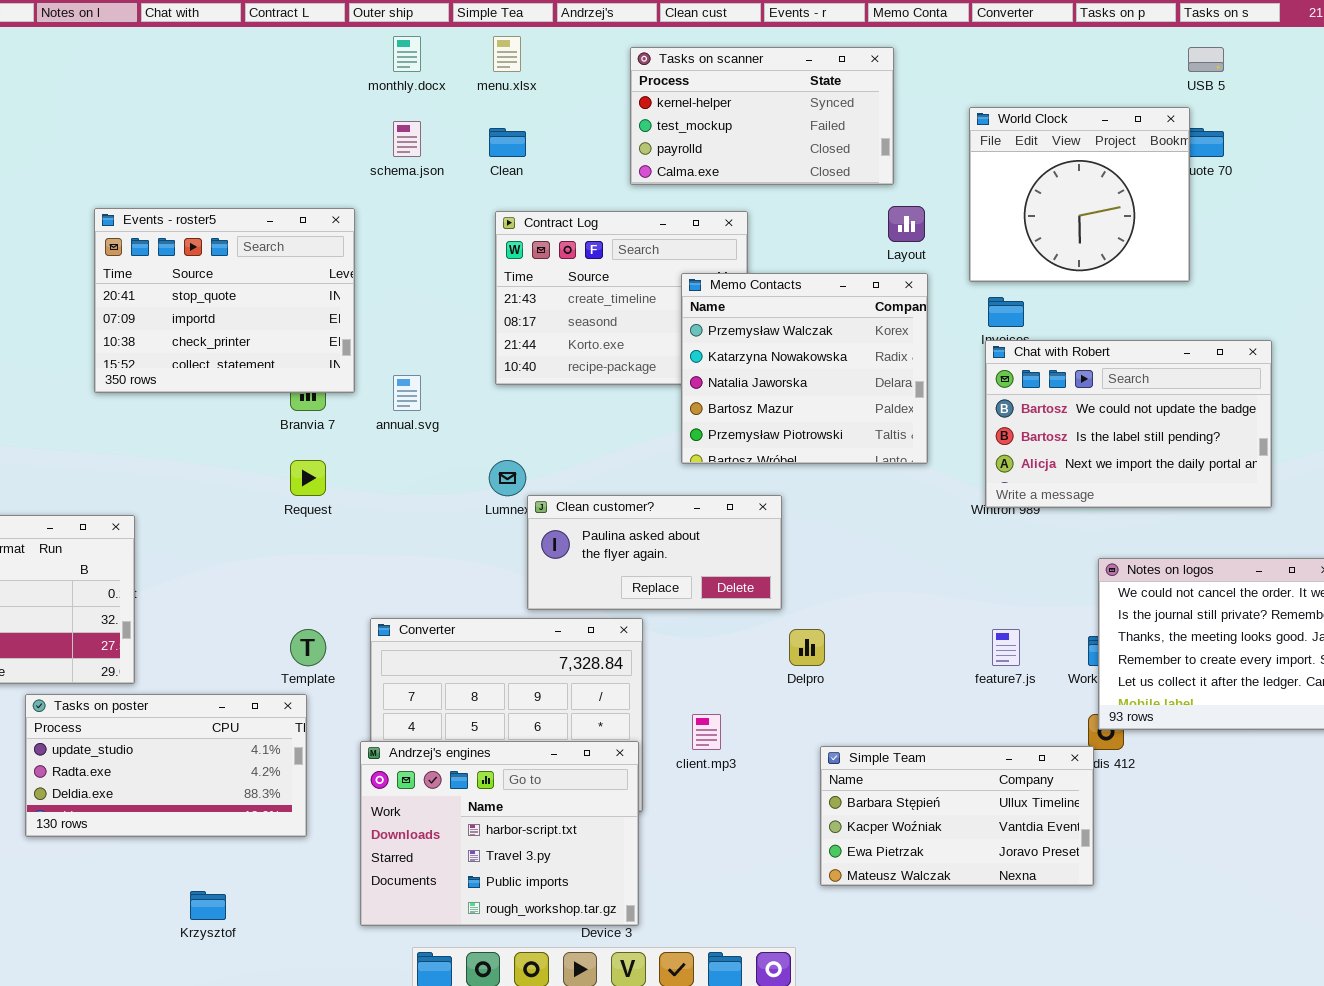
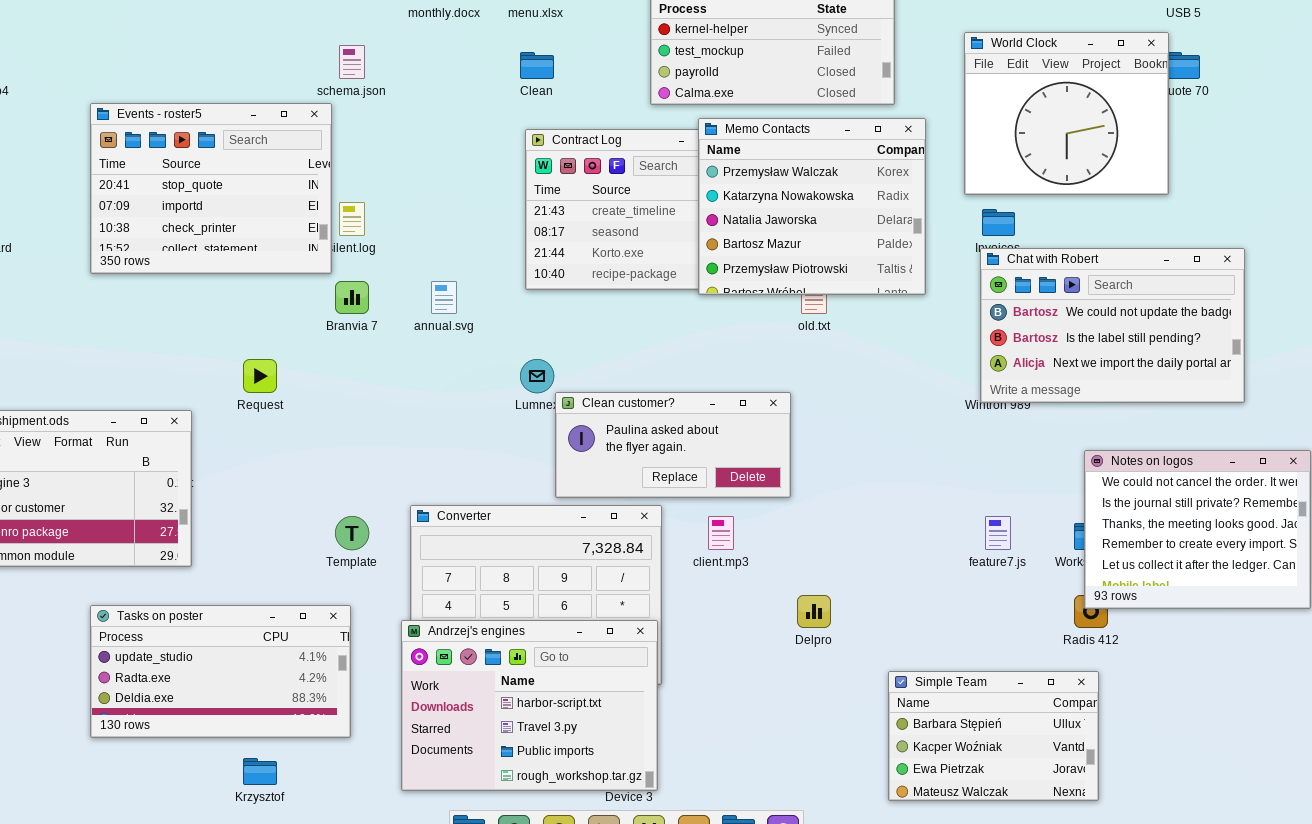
schema.json: [393,121,421,157] -> [339,45,365,79], moved
Events - roster5: [94,208,355,393] -> [90,103,332,274], moved
Memo Contacts: [681,273,928,464] -> [698,118,926,295], moved
Request: [290,460,326,496] -> [243,359,277,393], moved
Delpro: [789,629,825,666] -> [797,595,831,628], moved
Tasks on poster: [25,694,307,837] -> [90,605,351,738], moved
client.mp3: [692,714,721,750] -> [708,516,734,550], moved
Simple Team: [820,746,1094,886] -> [888,671,1099,801], moved, resized

